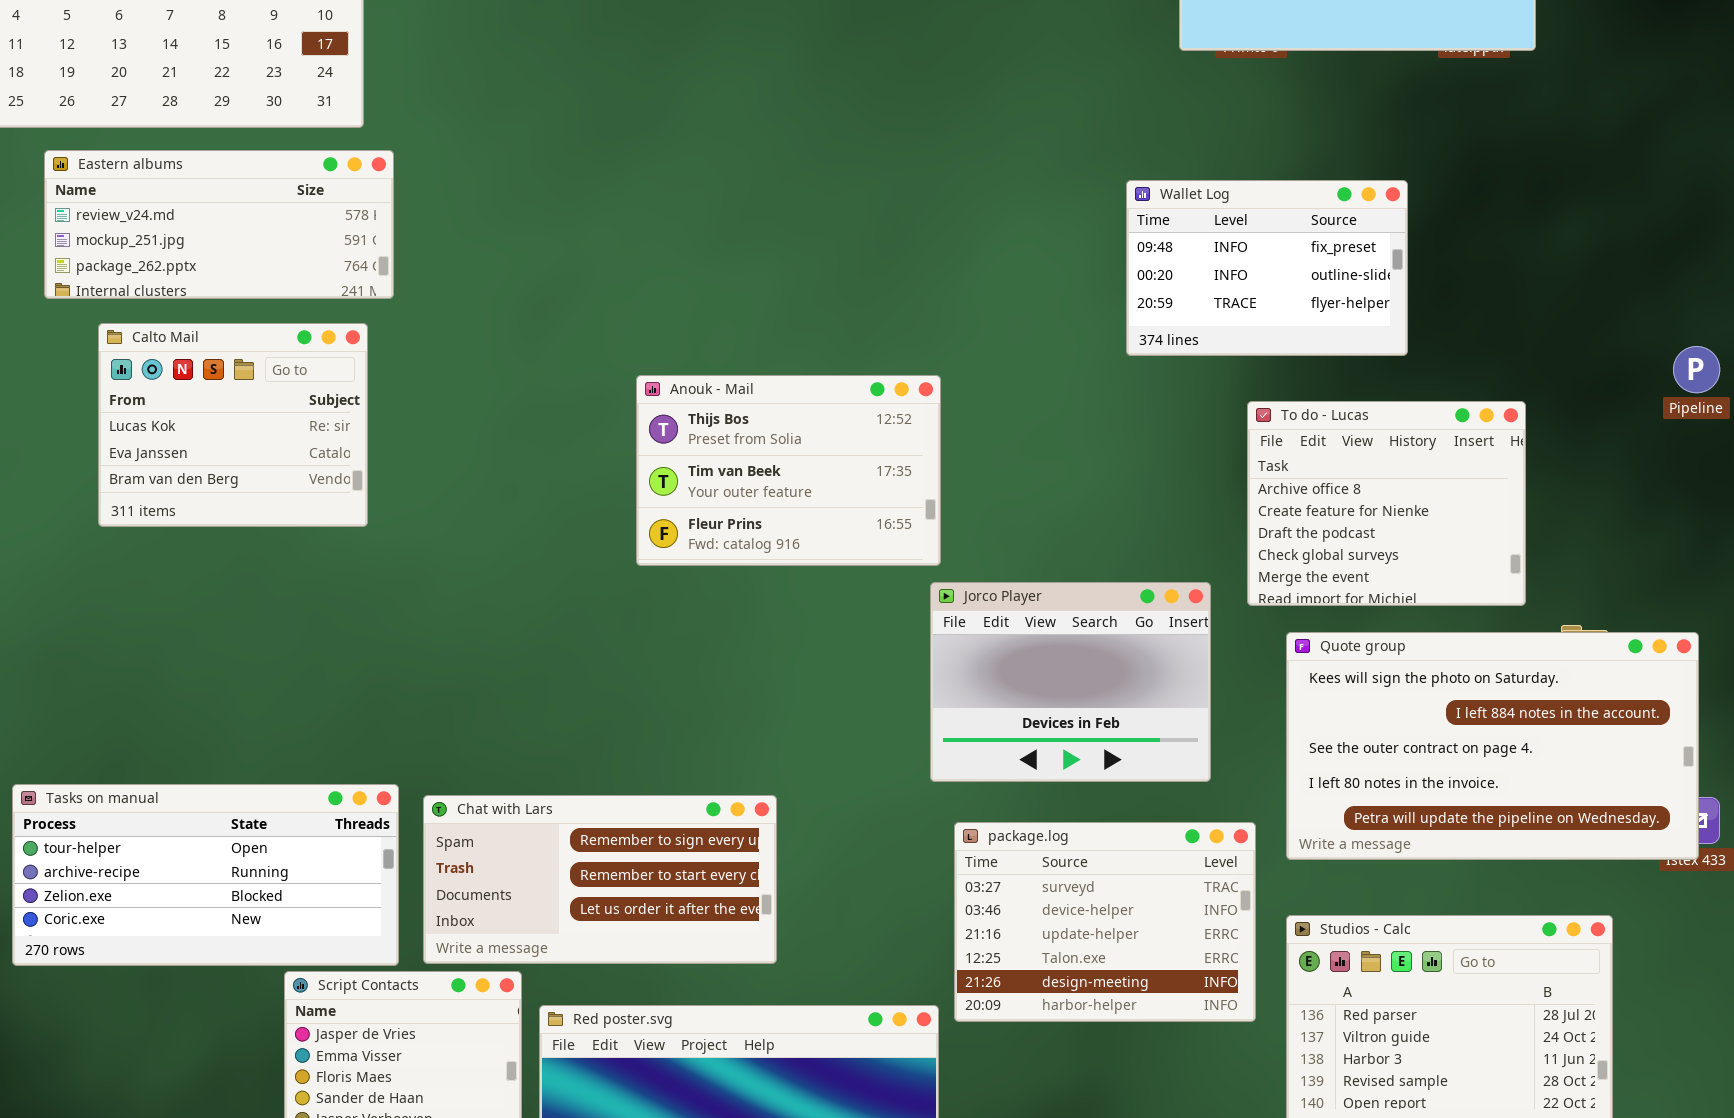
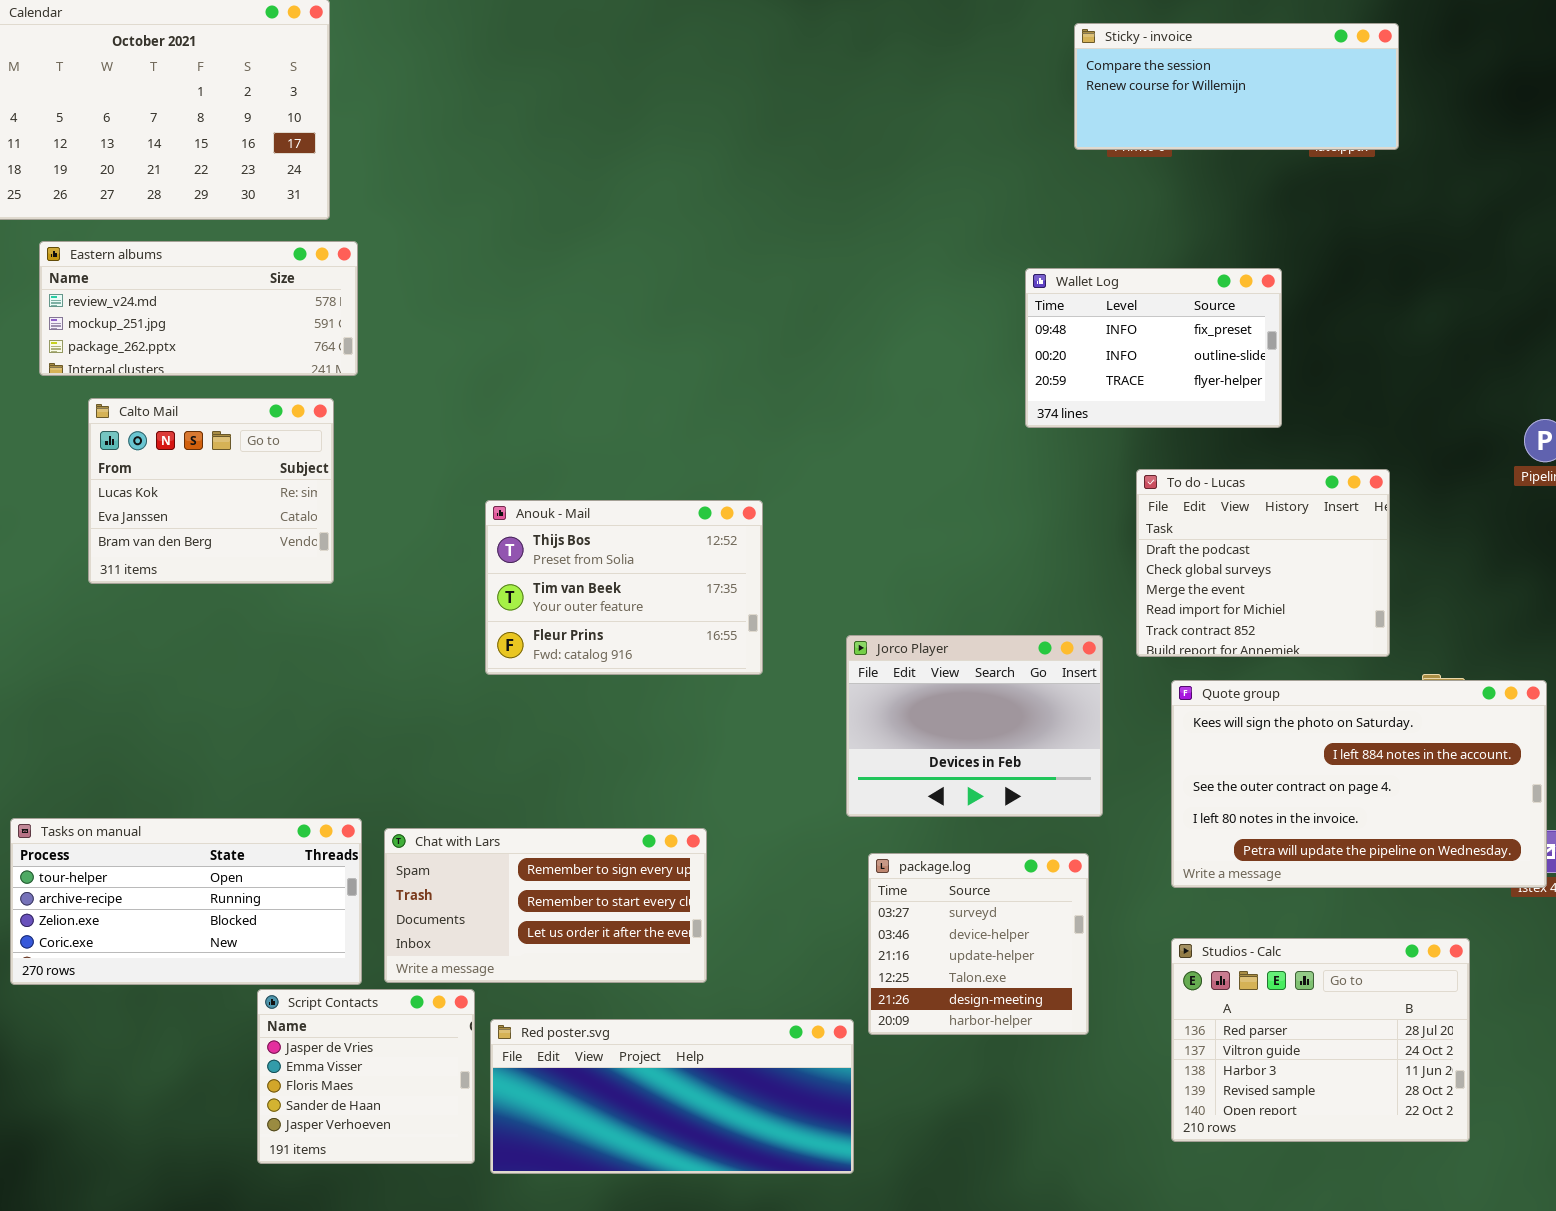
Anouk - Mail: [636,375,941,566] -> [485,500,763,675], moved
To do - Lucas: [1247,401,1526,606] -> [1136,469,1390,657], scrolled down 2 rows
package.log: [954,822,1256,1022] -> [868,853,1089,1035], resized

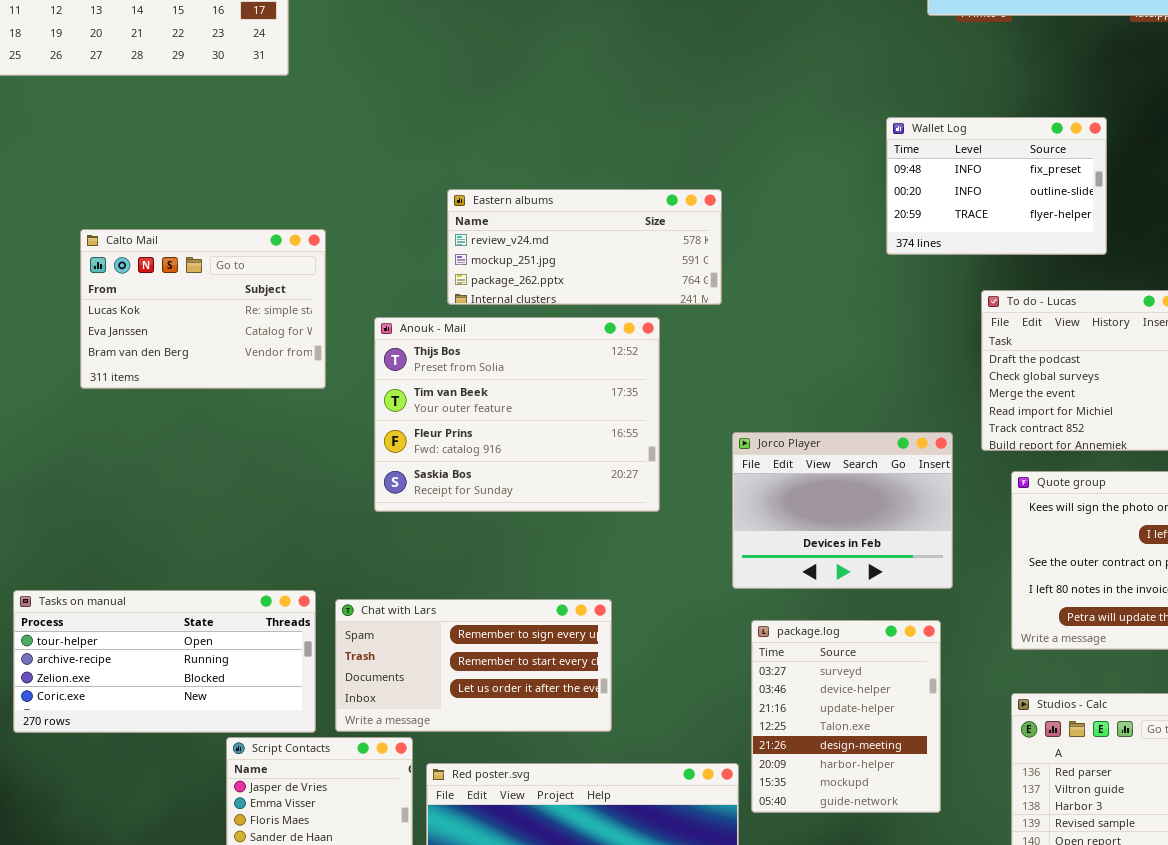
Eastern albums: [39,241,358,376] -> [447,189,722,305], moved
Calto Mail: [88,398,334,584] -> [80,229,326,389], resized
Anouk - Mail: [485,500,763,675] -> [374,317,660,512], resized
package.log: [868,853,1089,1035] -> [751,620,941,813], resized

